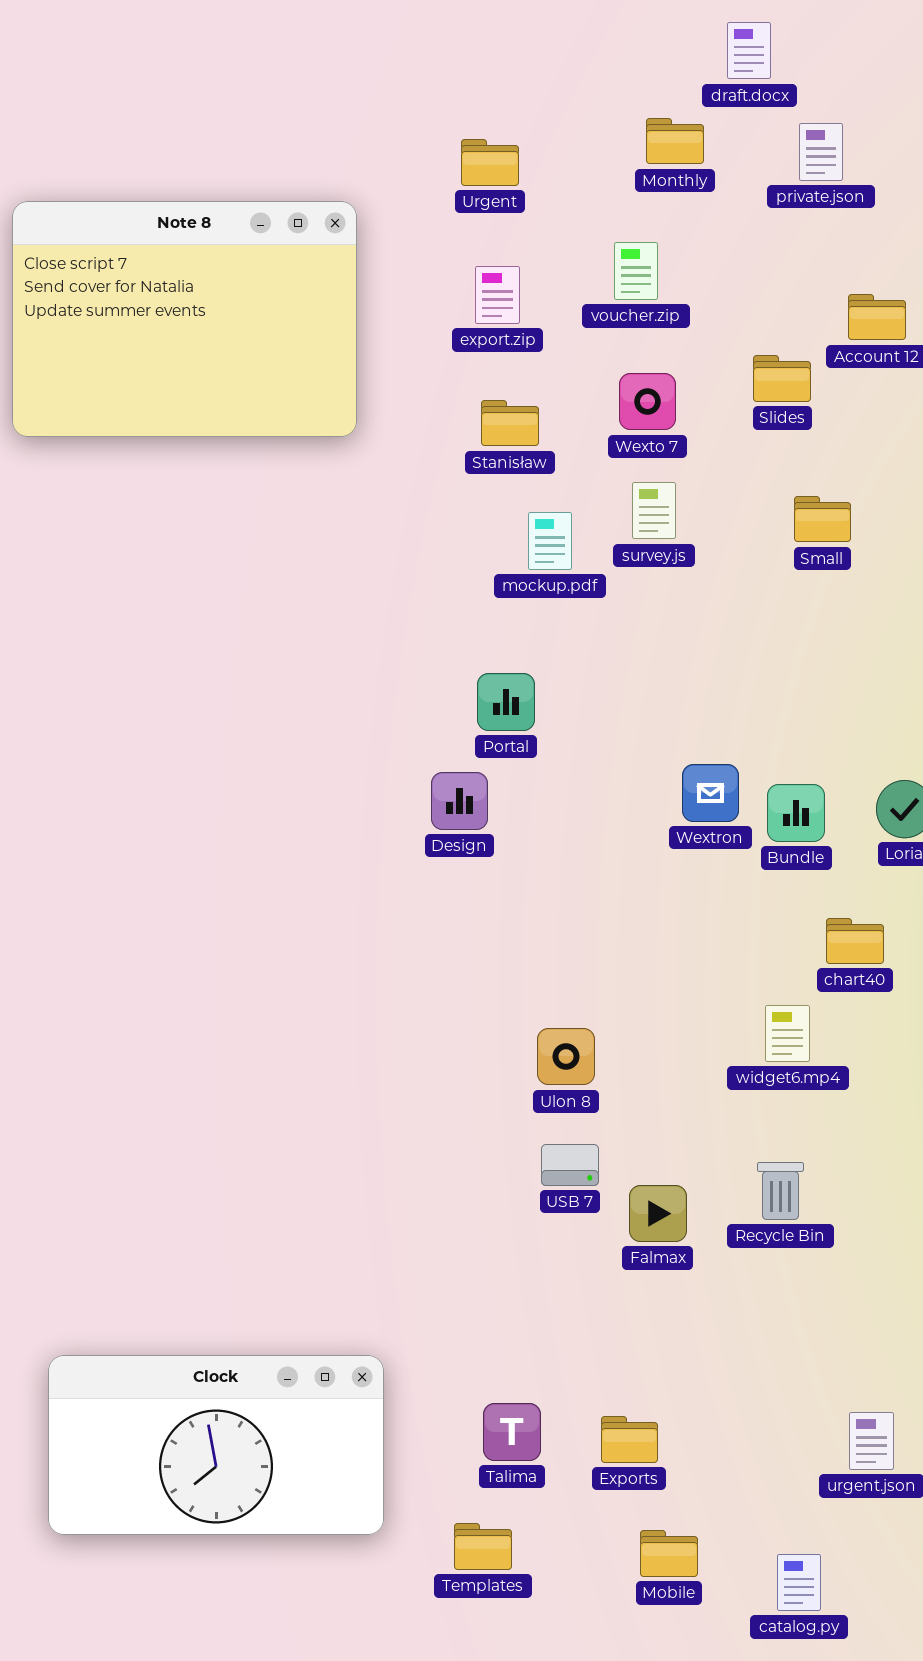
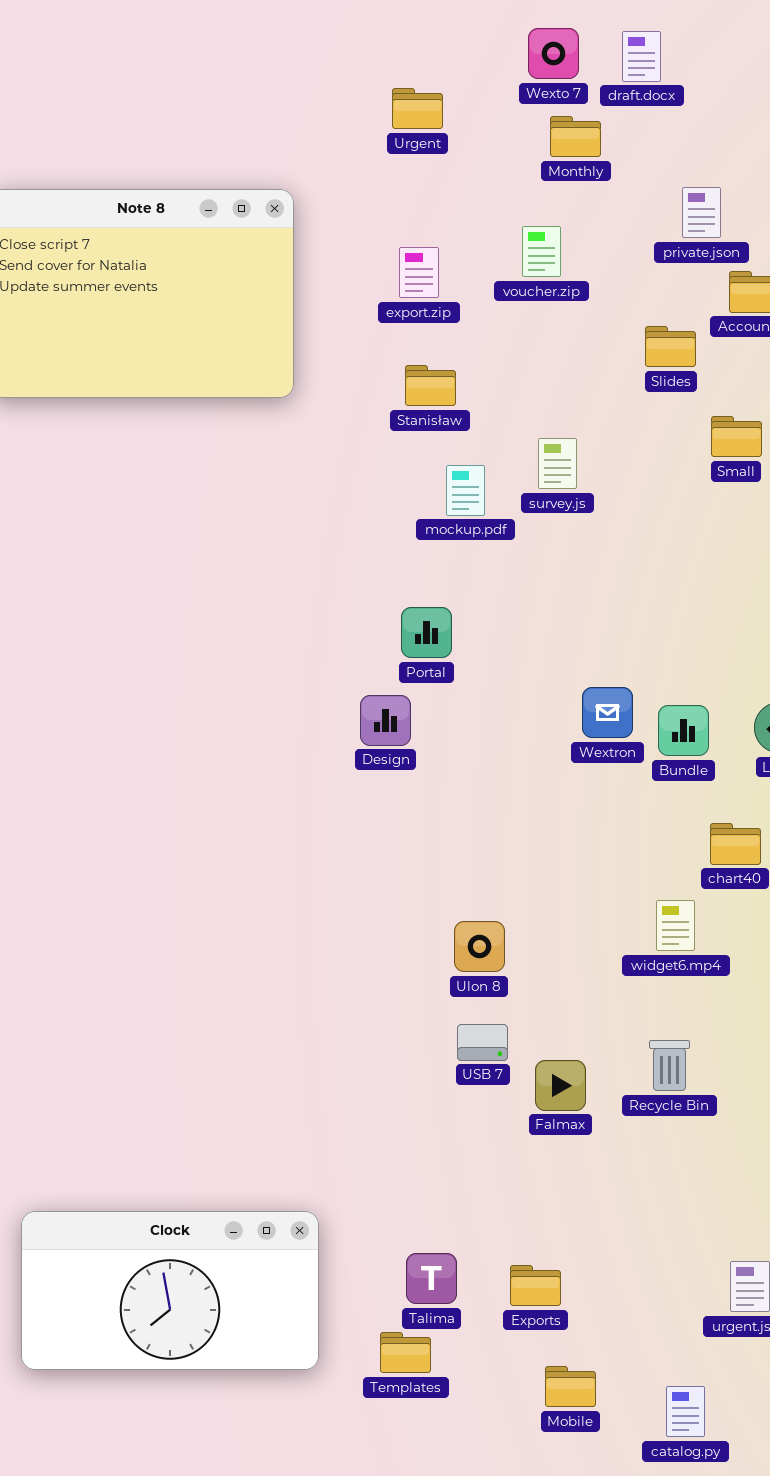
private.json: [799,123,843,181] -> [682,187,721,238], moved
Urgent: [461,139,519,186] -> [392,88,443,129], moved
Wexto 7: [619,373,676,430] -> [528,28,579,79], moved
Small: [794,496,851,542] -> [711,416,762,457], moved
Templates: [454,1523,512,1570] -> [380,1332,431,1373], moved

